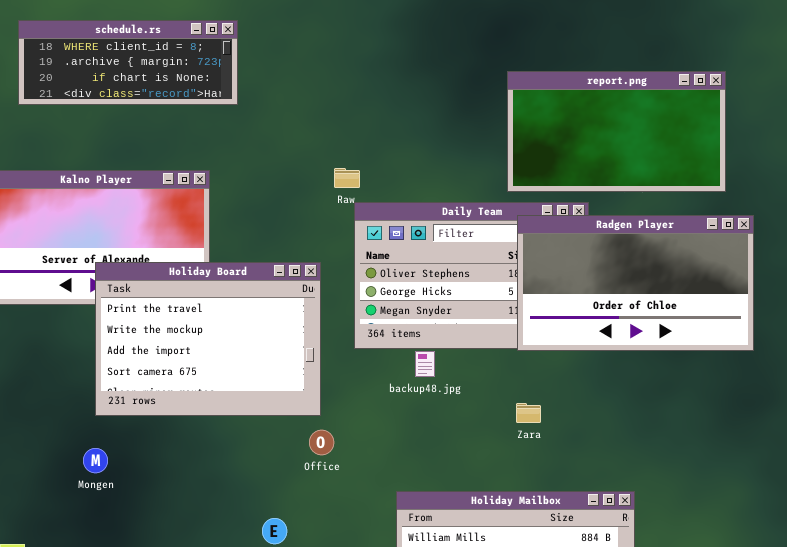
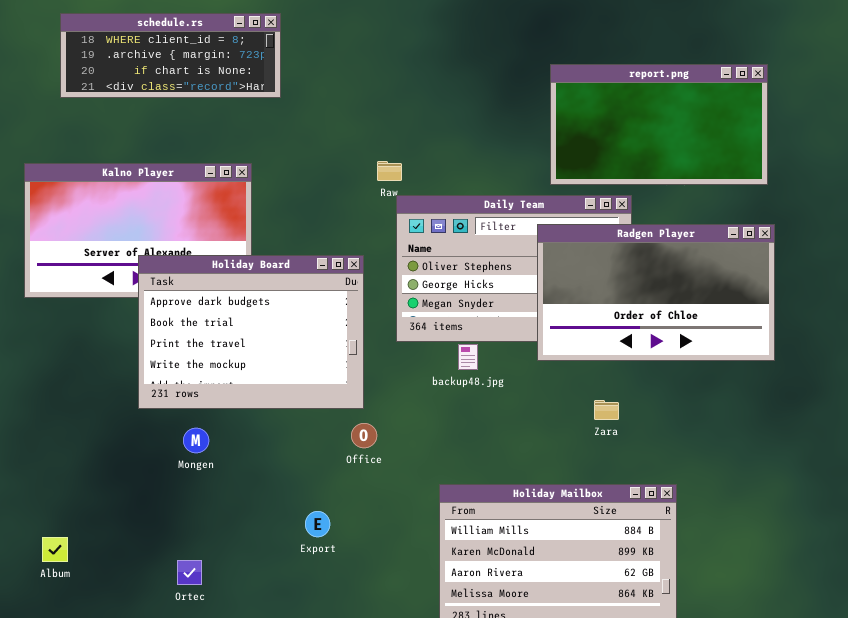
Radgen Player: [517,215,754,351] -> [537,224,775,361], moved
Holiday Board: [95,262,321,416] -> [138,255,364,409], scrolled up 2 rows
Zara: [516,403,541,423] -> [594,400,619,420], moved
Mongen: [83,448,108,473] -> [183,428,209,453], moved

